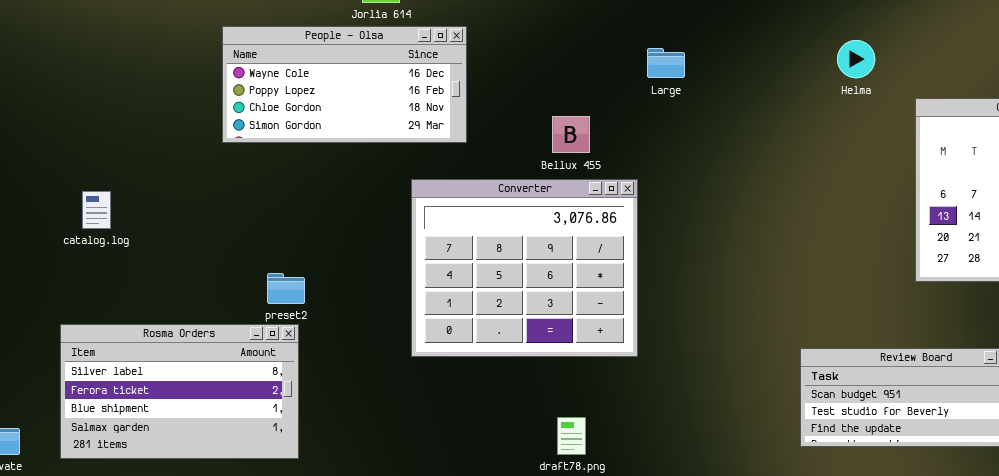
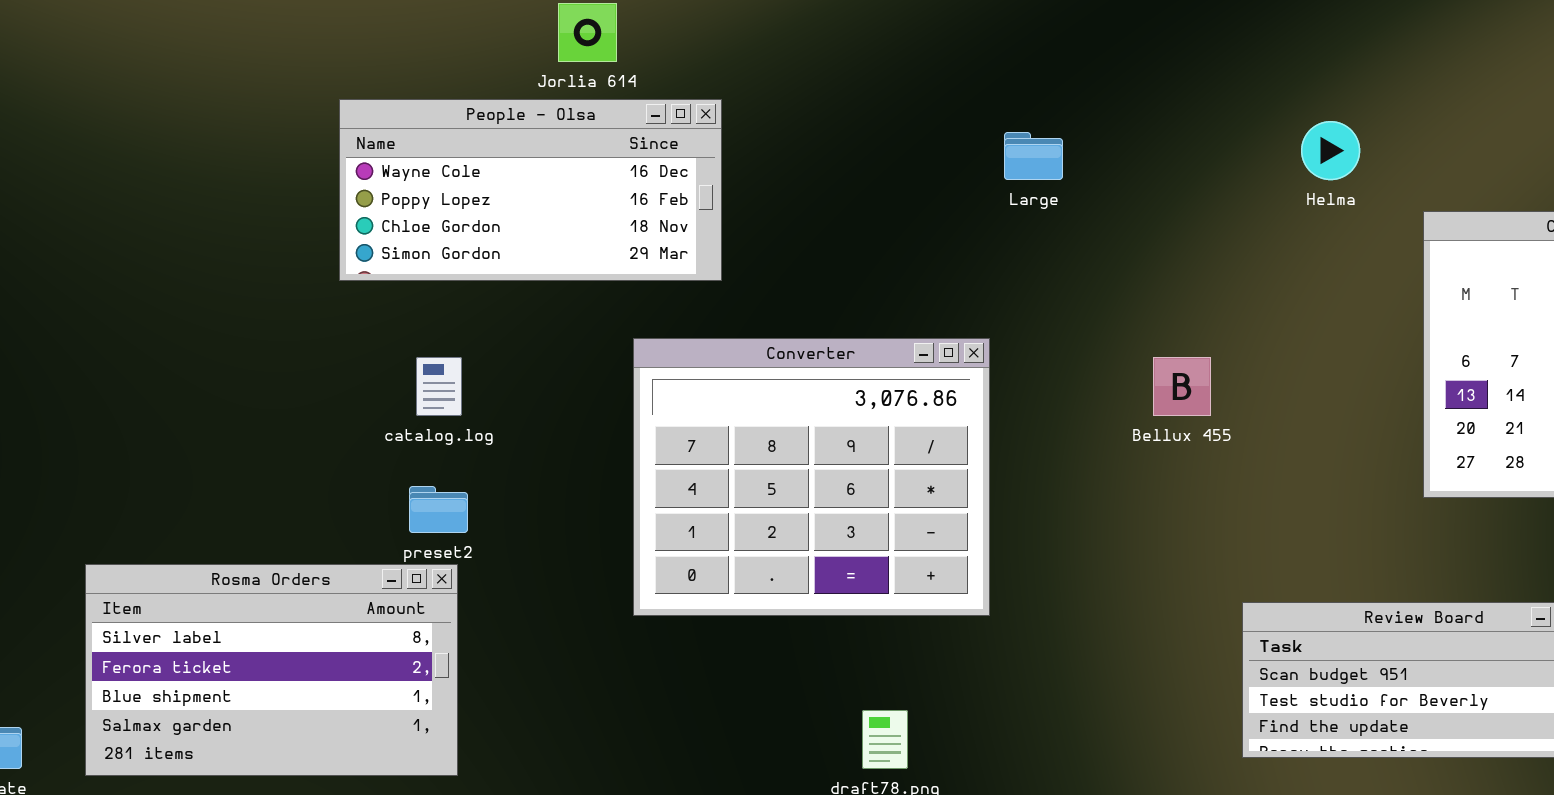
Bellux 455: [552,116,590,153] -> [1153,357,1211,416], moved
catalog.log: [82,191,111,229] -> [416,357,462,416], moved

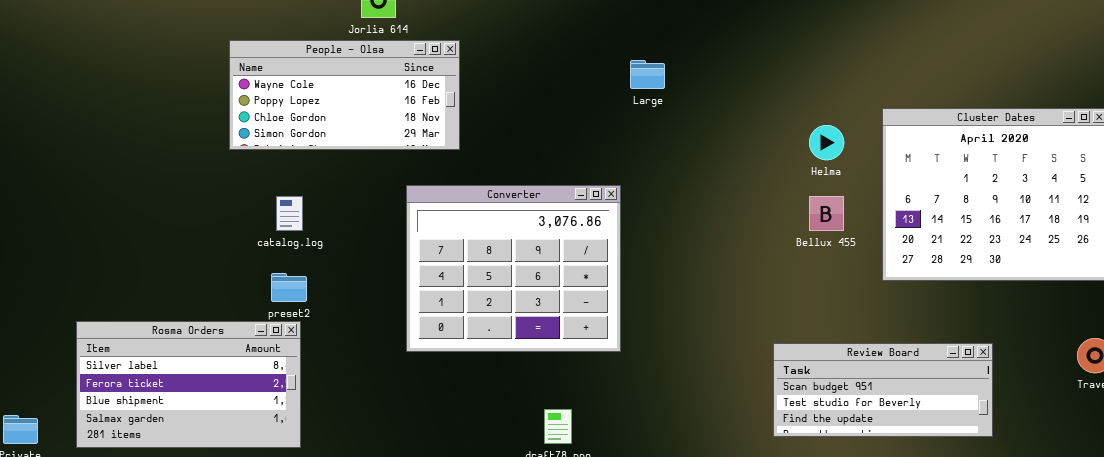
Helma: [1301,121,1360,180] -> [809,125,844,160], moved
Bellux 455: [1153,357,1211,416] -> [809,196,844,231], moved

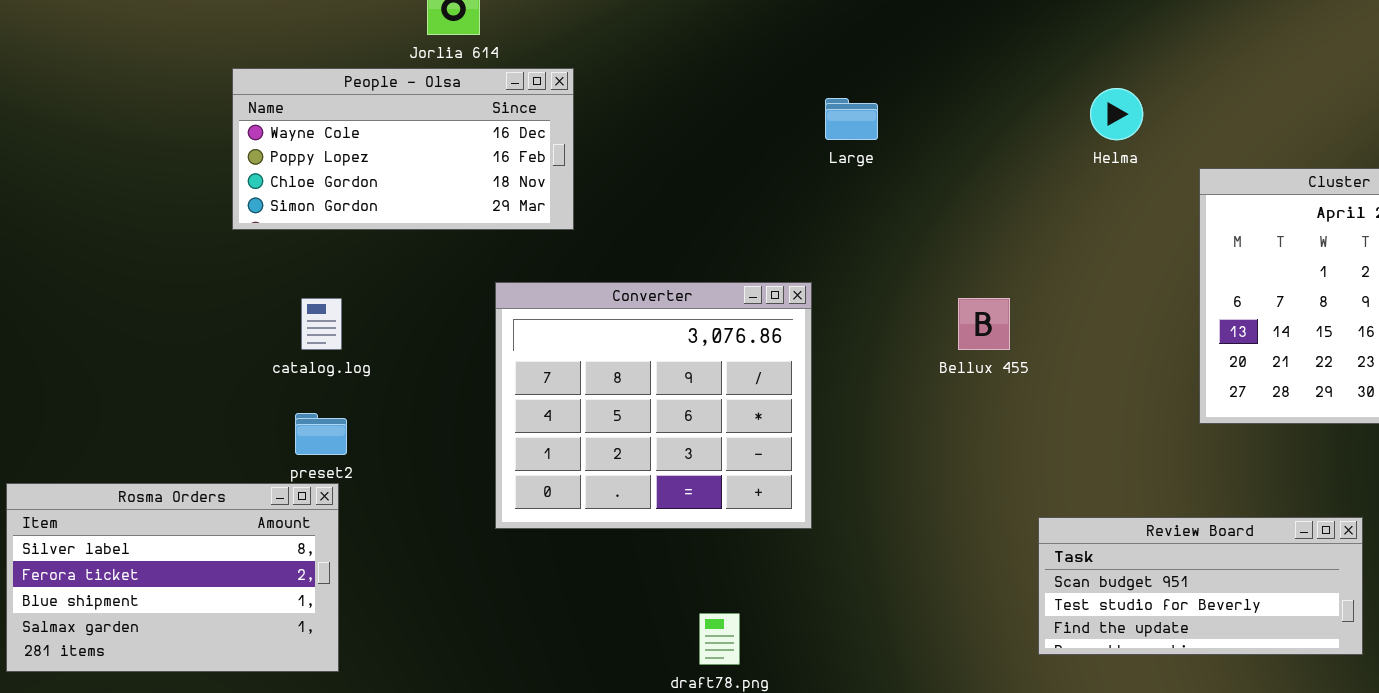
Helma: [809,125,844,160] -> [1090,88,1143,140], moved
Bellux 455: [809,196,844,231] -> [958,298,1010,350], moved

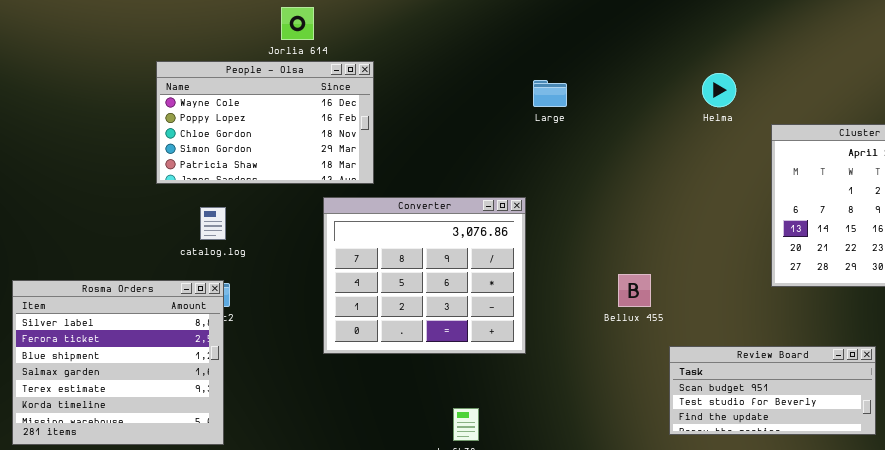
People - Olsa: [232,68,574,230] -> [156,61,374,184], resized
Bellux 455: [958,298,1010,350] -> [618,274,651,307], moved
Rosma Orders: [6,483,339,672] -> [12,280,224,445], resized

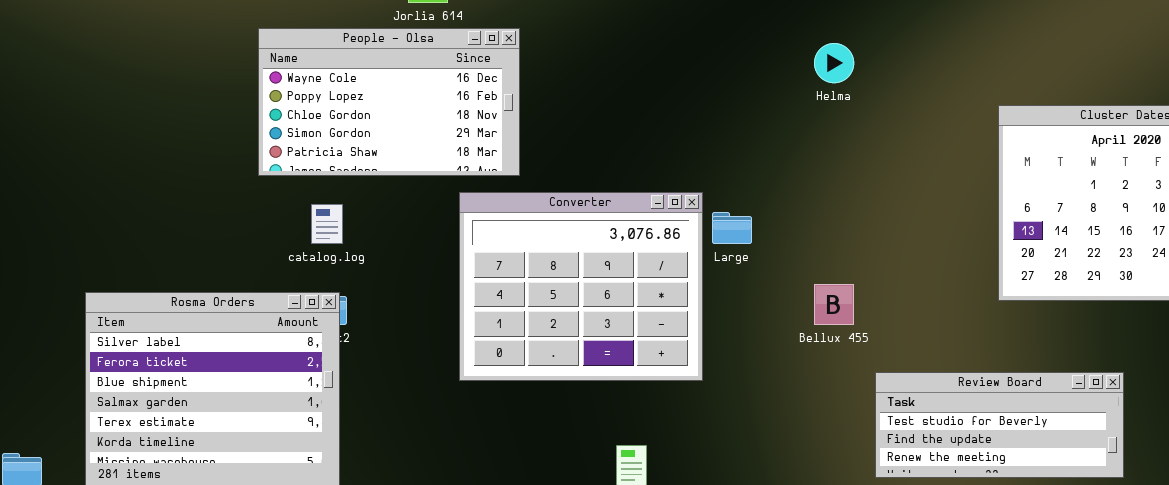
Helma: [702,73,736,107] -> [814,43,854,83], moved
Large: [533,80,567,107] -> [712,212,752,244], moved
Review Board: [669,346,876,435] -> [875,372,1124,478], scrolled down 1 row

